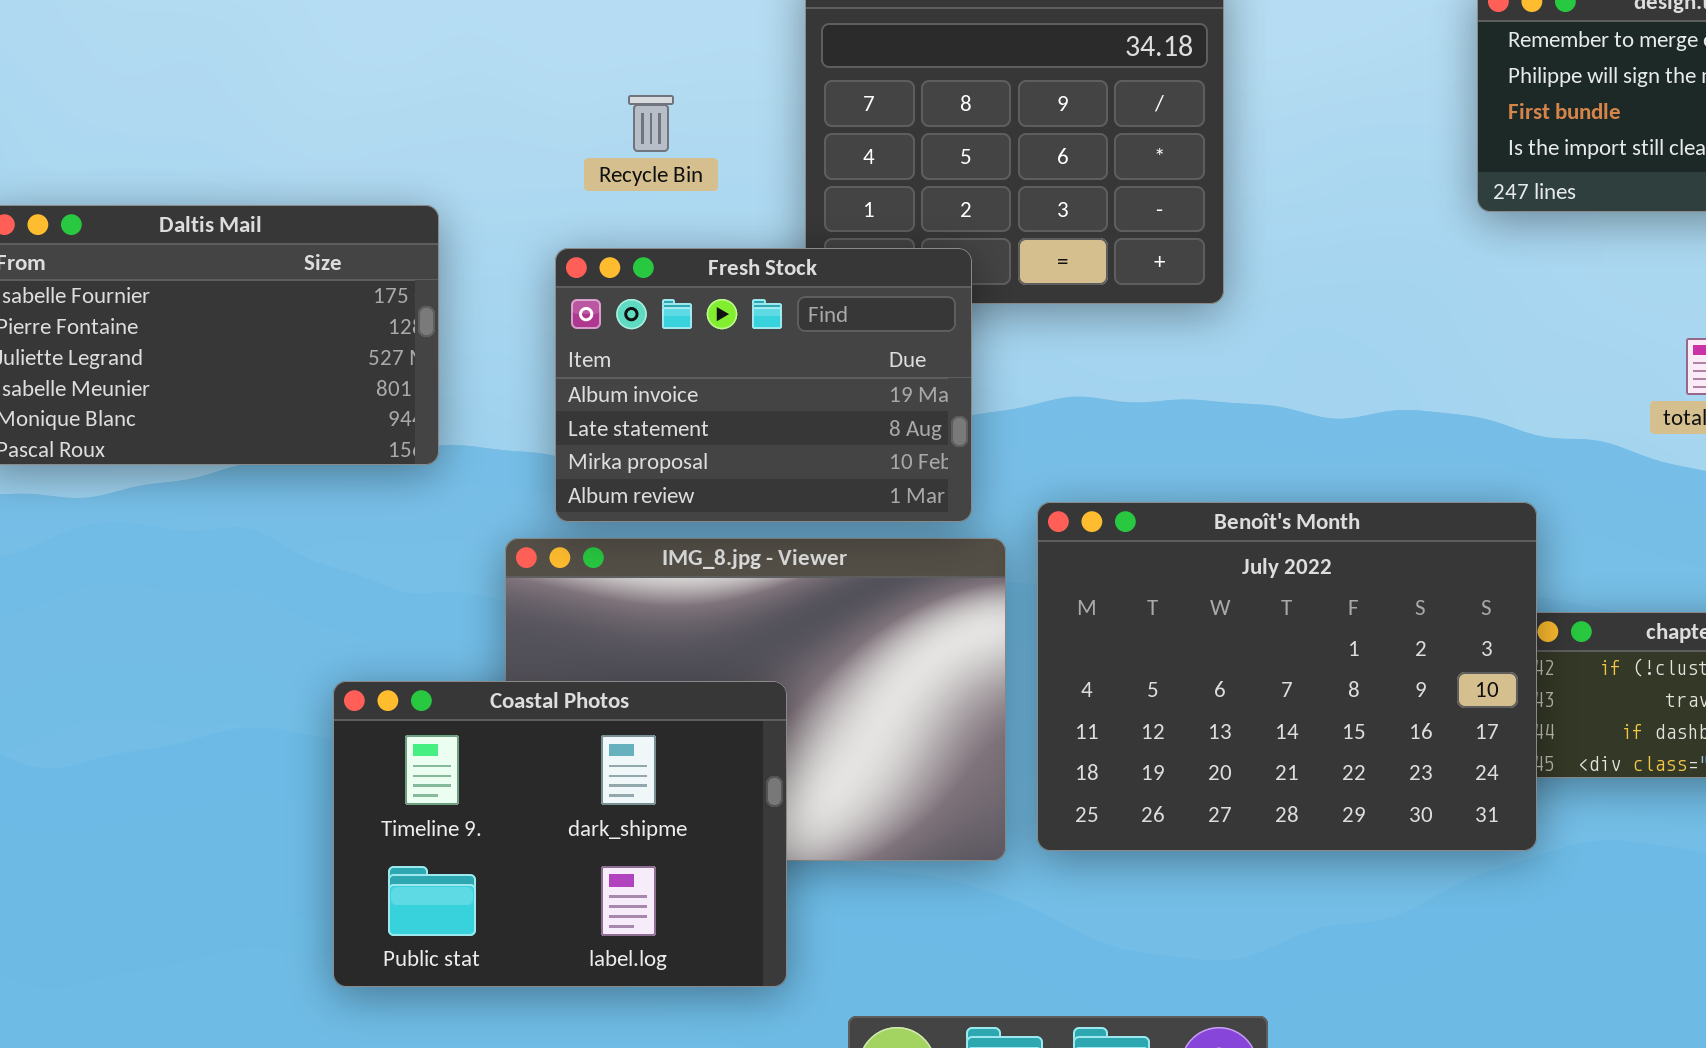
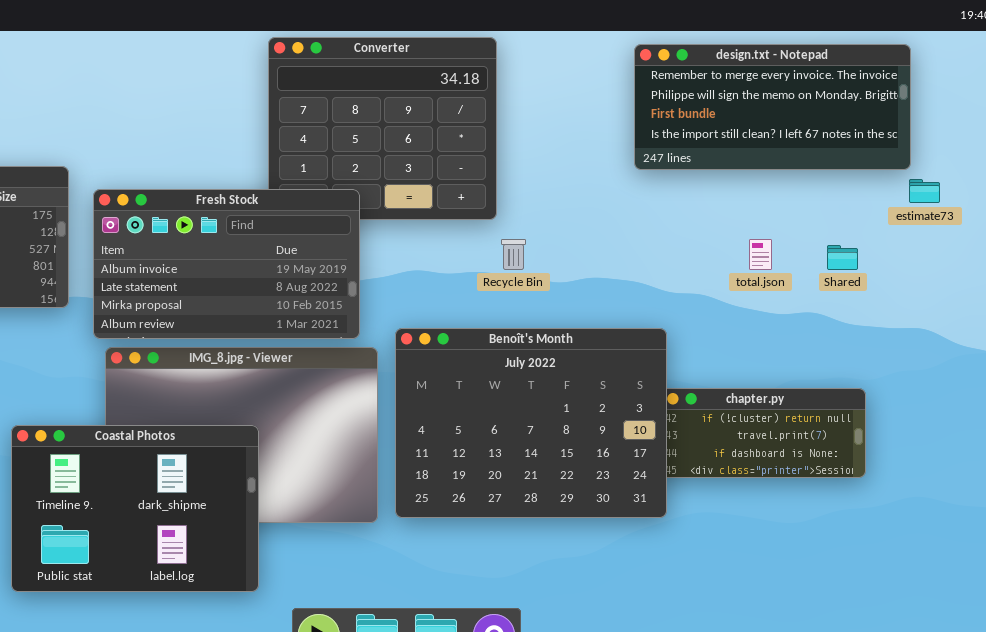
Recycle Bin: [628,95,674,152] -> [501,239,526,270], moved
Fresh Stock: [555,248,972,522] -> [93,189,360,339], resized

